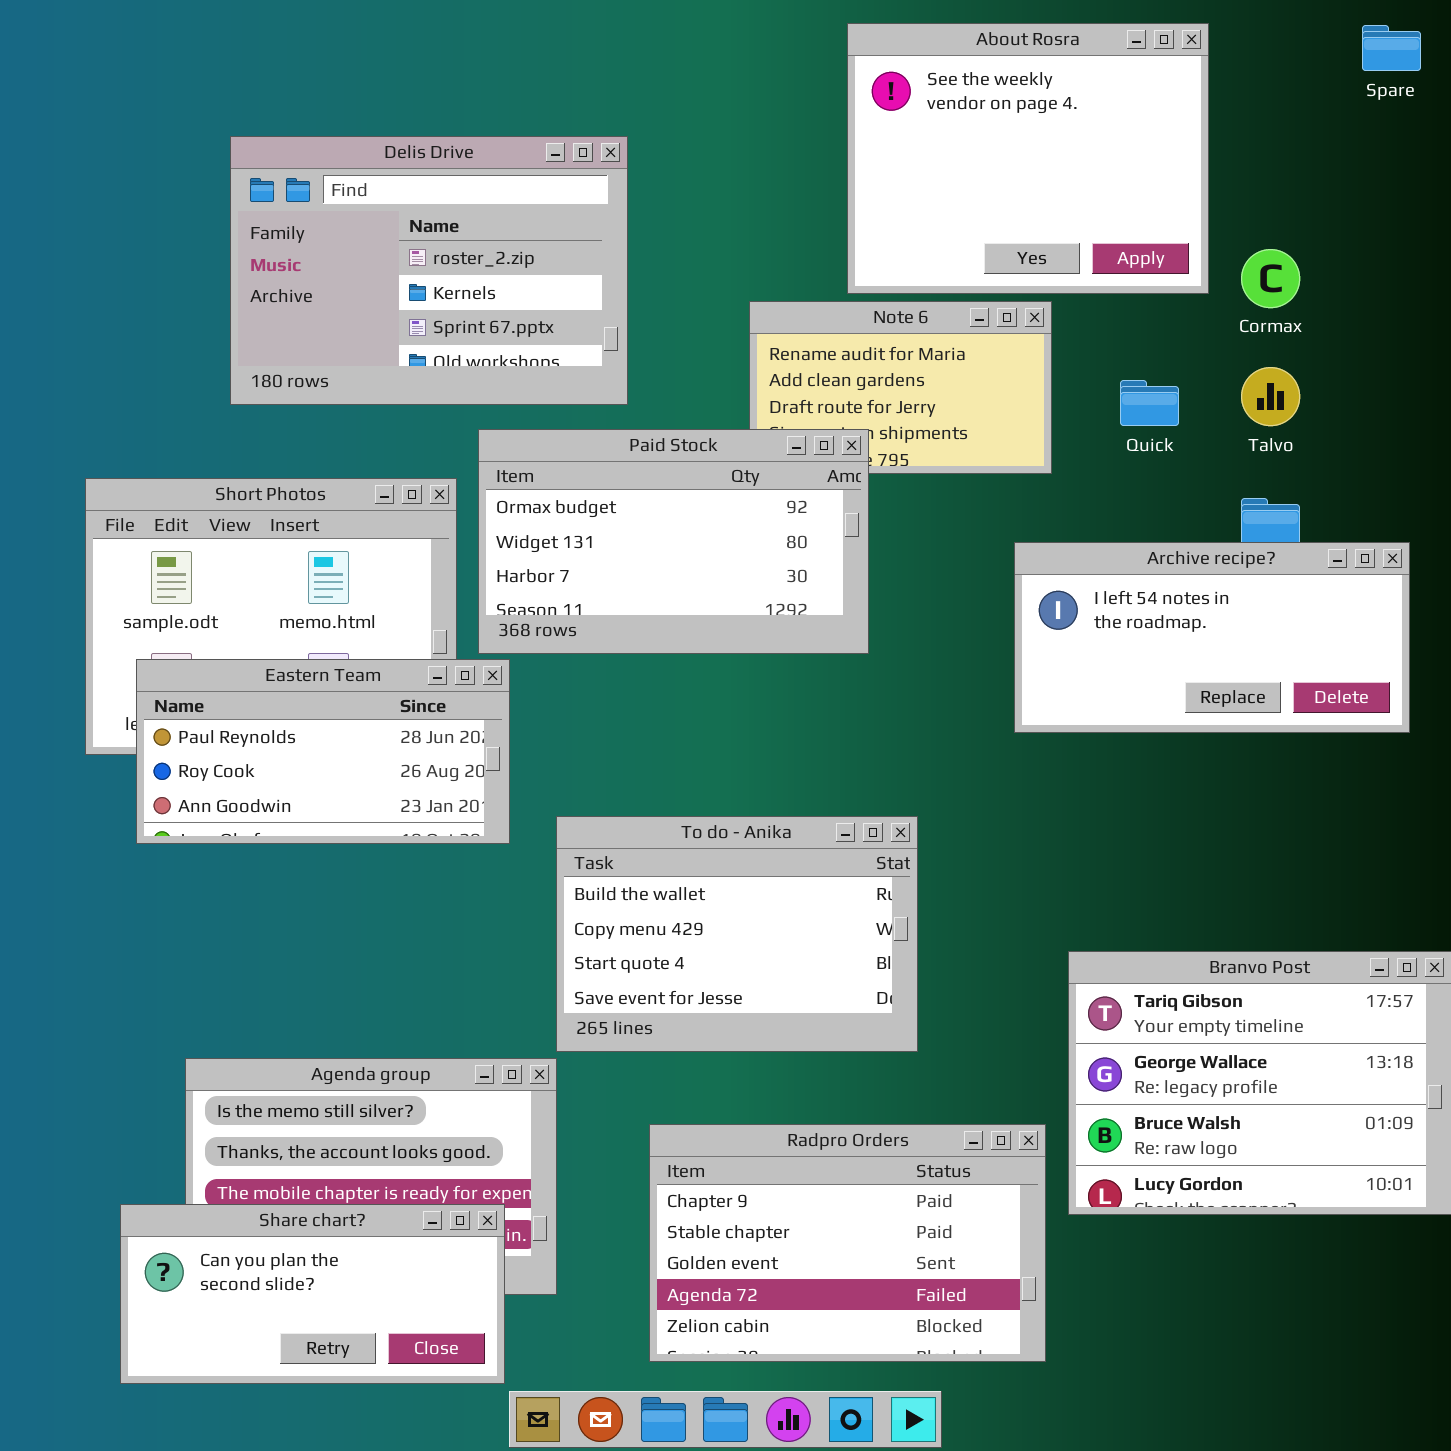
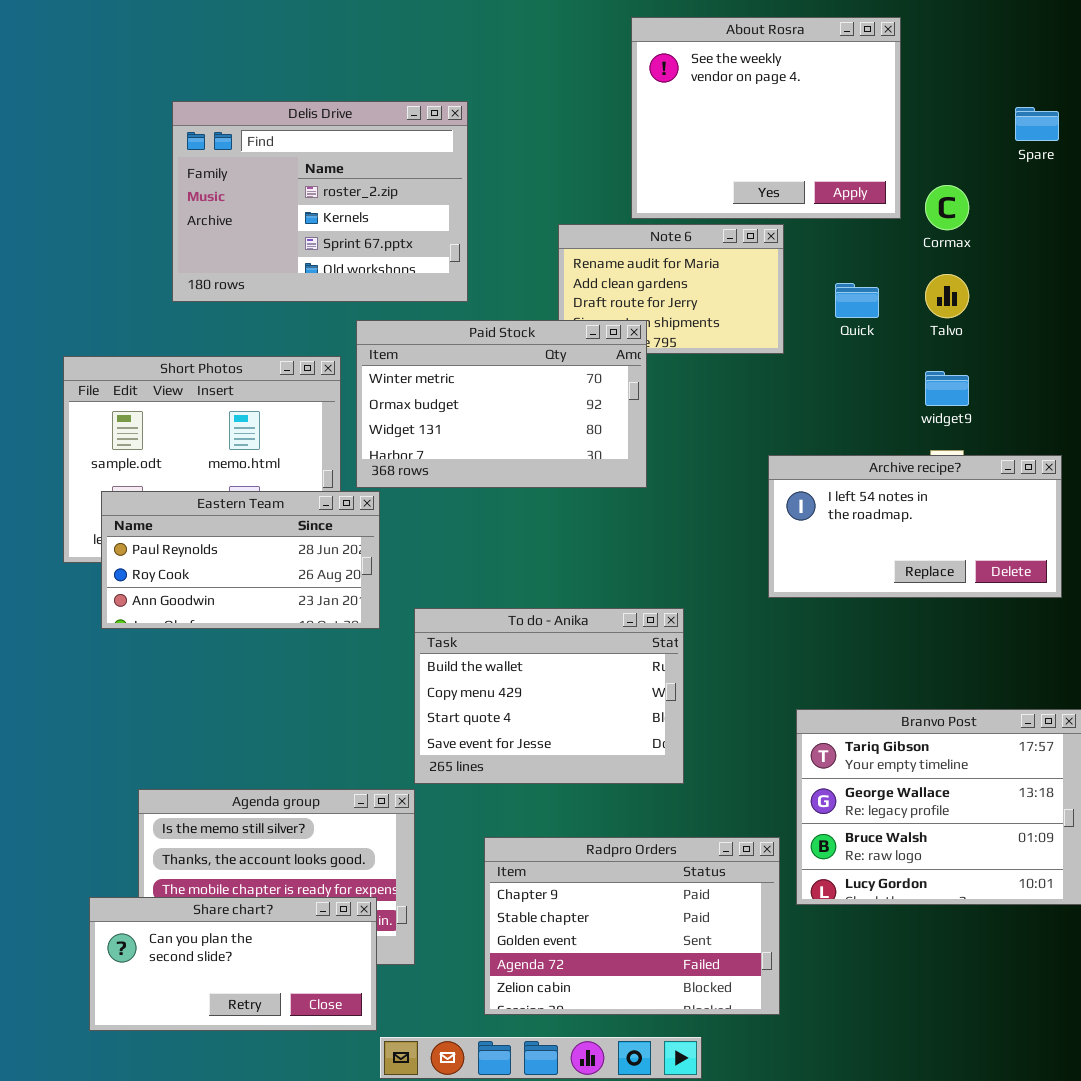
Spare: [1362,25,1421,71] -> [1015,107,1059,141], moved
Paid Stock: [478,429,869,654] -> [356,320,647,488], scrolled up 1 row
Archive recipe?: [1014,542,1410,733] -> [768,455,1062,598], moved

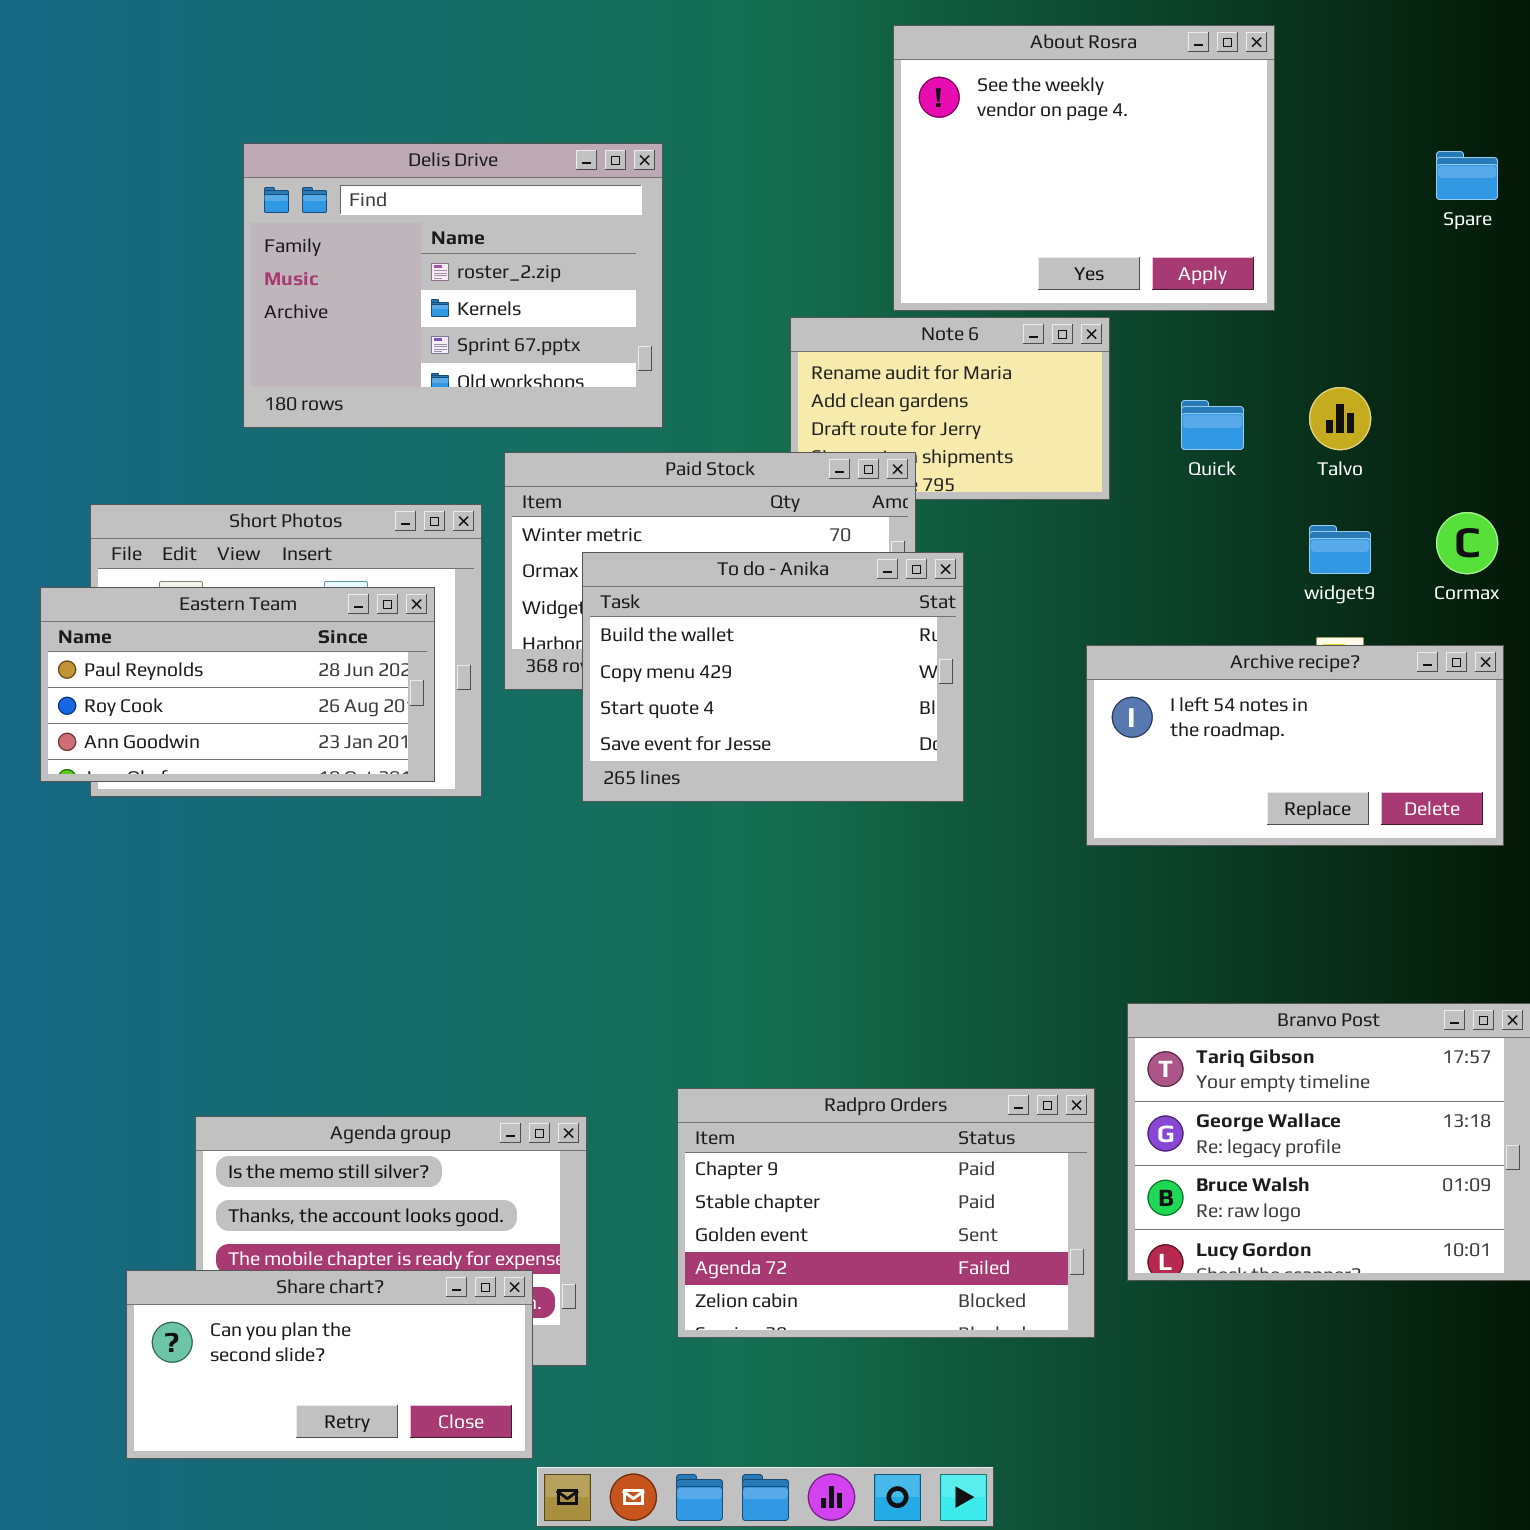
Cormax: [925,185,969,230] -> [1436,512,1498,574], moved
Eastern Team: [101,491,380,629] -> [40,587,435,782], moved
To do - Anika: [414,608,684,784] -> [582,552,964,802], moved
Radpro Orders: [484,837,780,1015] -> [677,1088,1095,1338], moved

